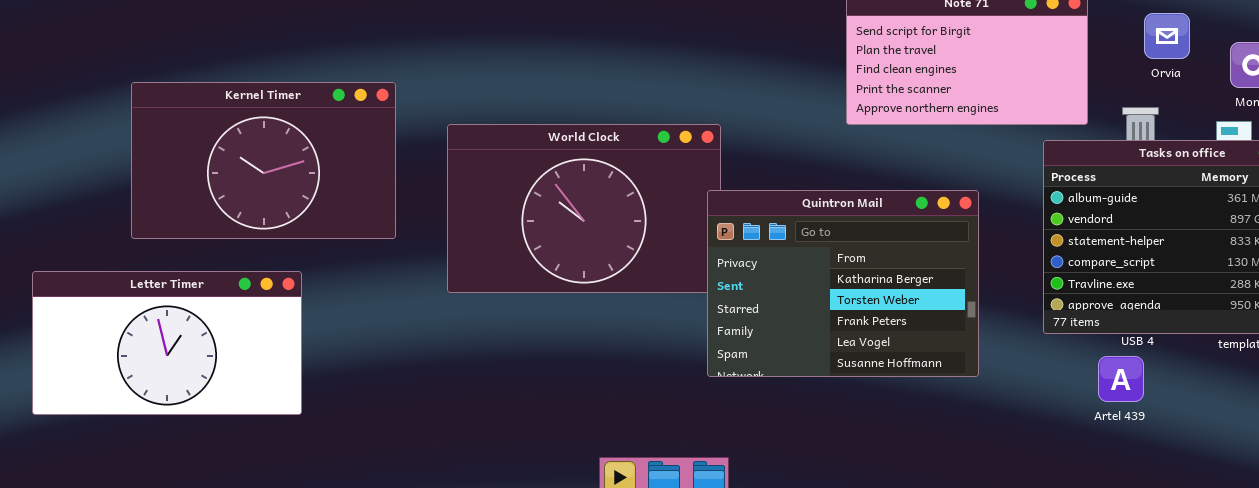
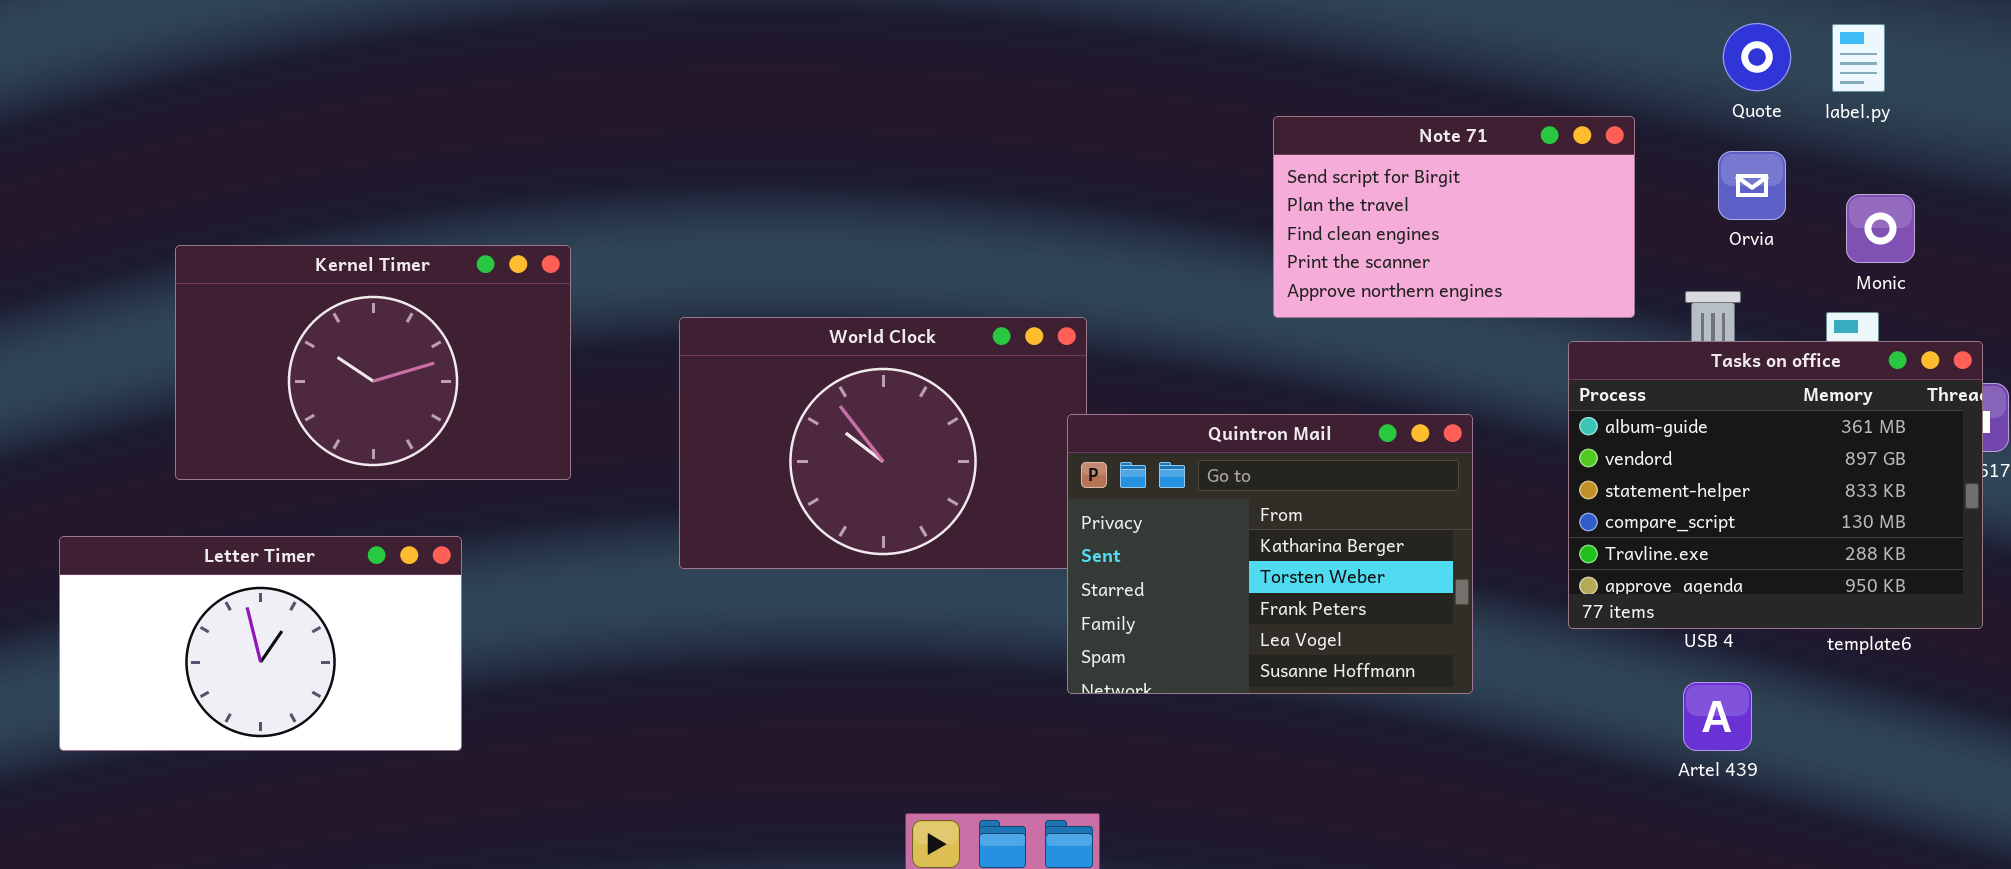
Kernel Timer: [131,82,396,239] -> [175,245,571,480], moved
Artel 439: [1098,356,1144,402] -> [1683,682,1752,751], moved

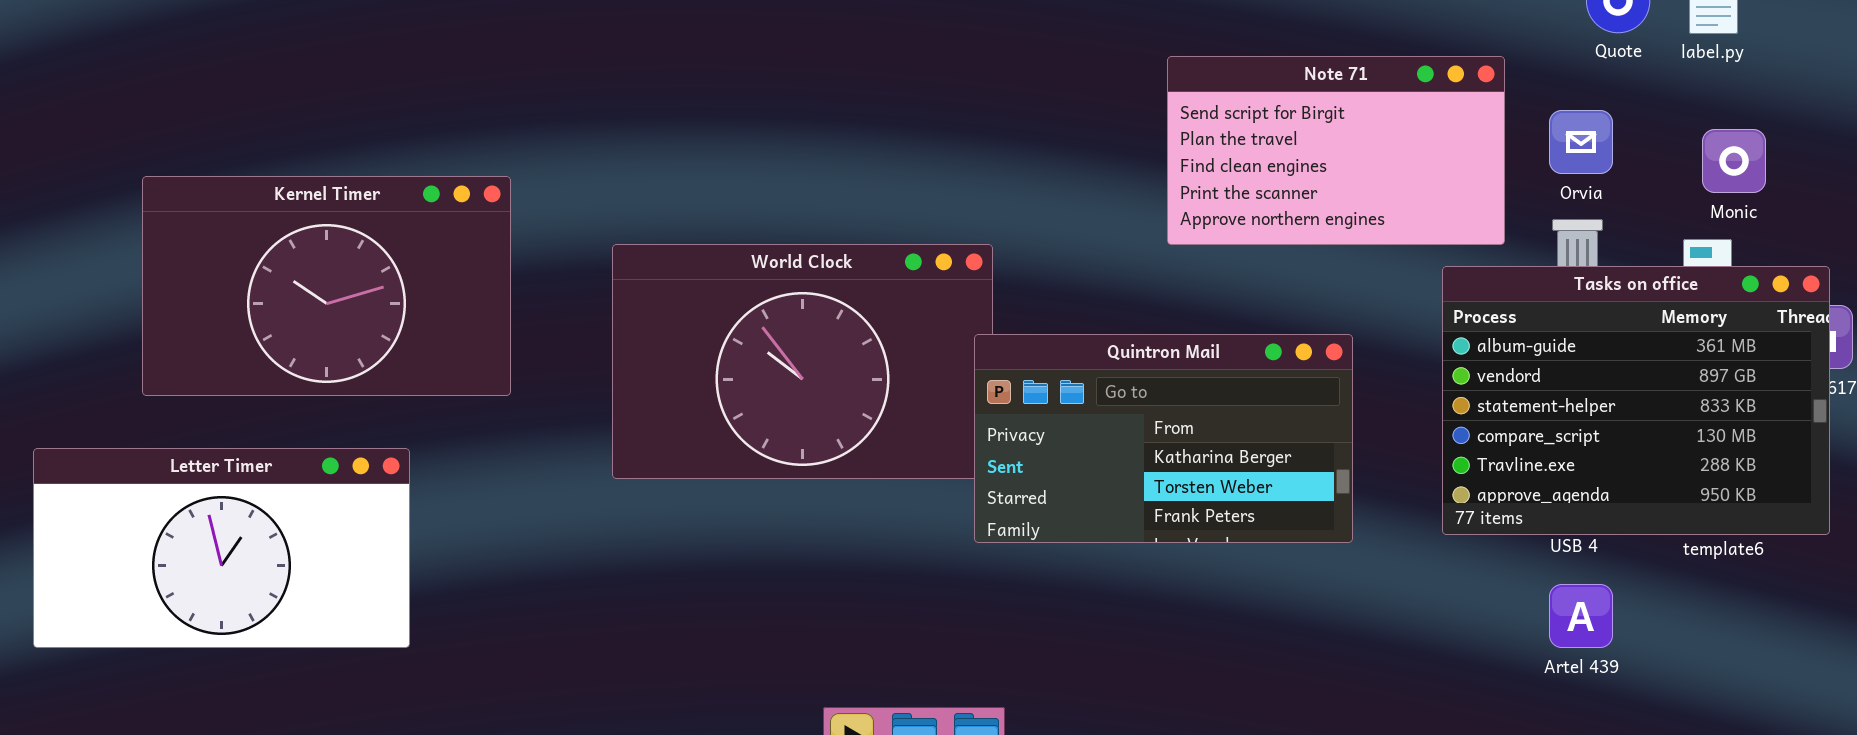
Orvia: [1718,151,1786,220] -> [1549,110,1613,174], moved
Quintron Mail: [1067,414,1473,694] -> [974,334,1353,543], resized

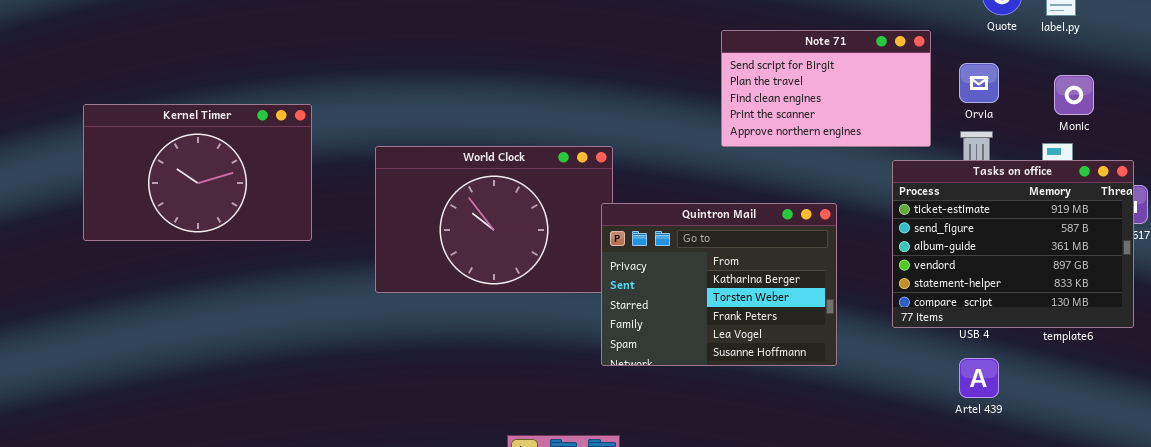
Tasks on office: [1442,266,1830,535] -> [892,160,1134,328], scrolled up 2 rows
Quintron Mail: [974,334,1353,543] -> [601,203,837,366], resized
Letter Timer: [33,448,410,648] -> none, closed

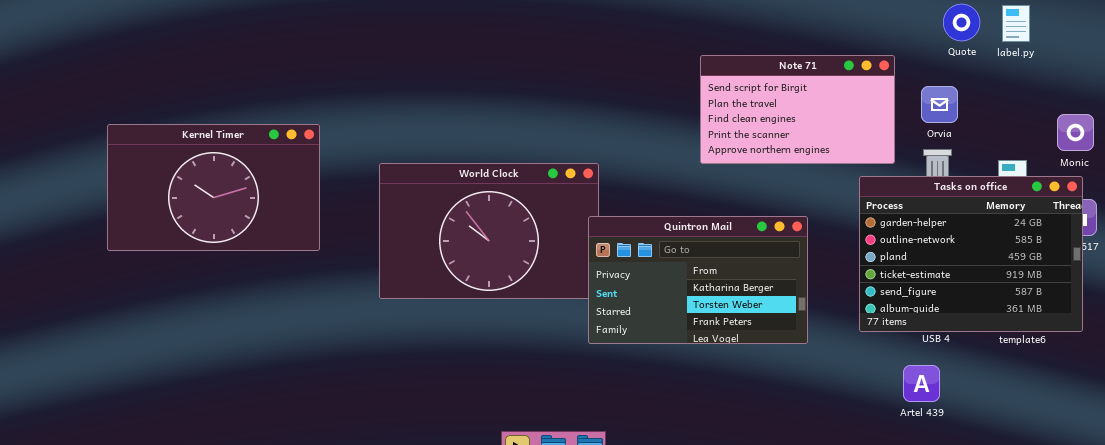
Monic: [1054,75,1094,115] -> [1057,114,1094,151], moved
Tasks on office: [892,160,1134,328] -> [859,176,1083,332], scrolled up 3 rows
Quintron Mail: [601,203,837,366] -> [588,216,808,344], resized
Artel 439: [959,358,999,398] -> [903,365,940,402], moved

